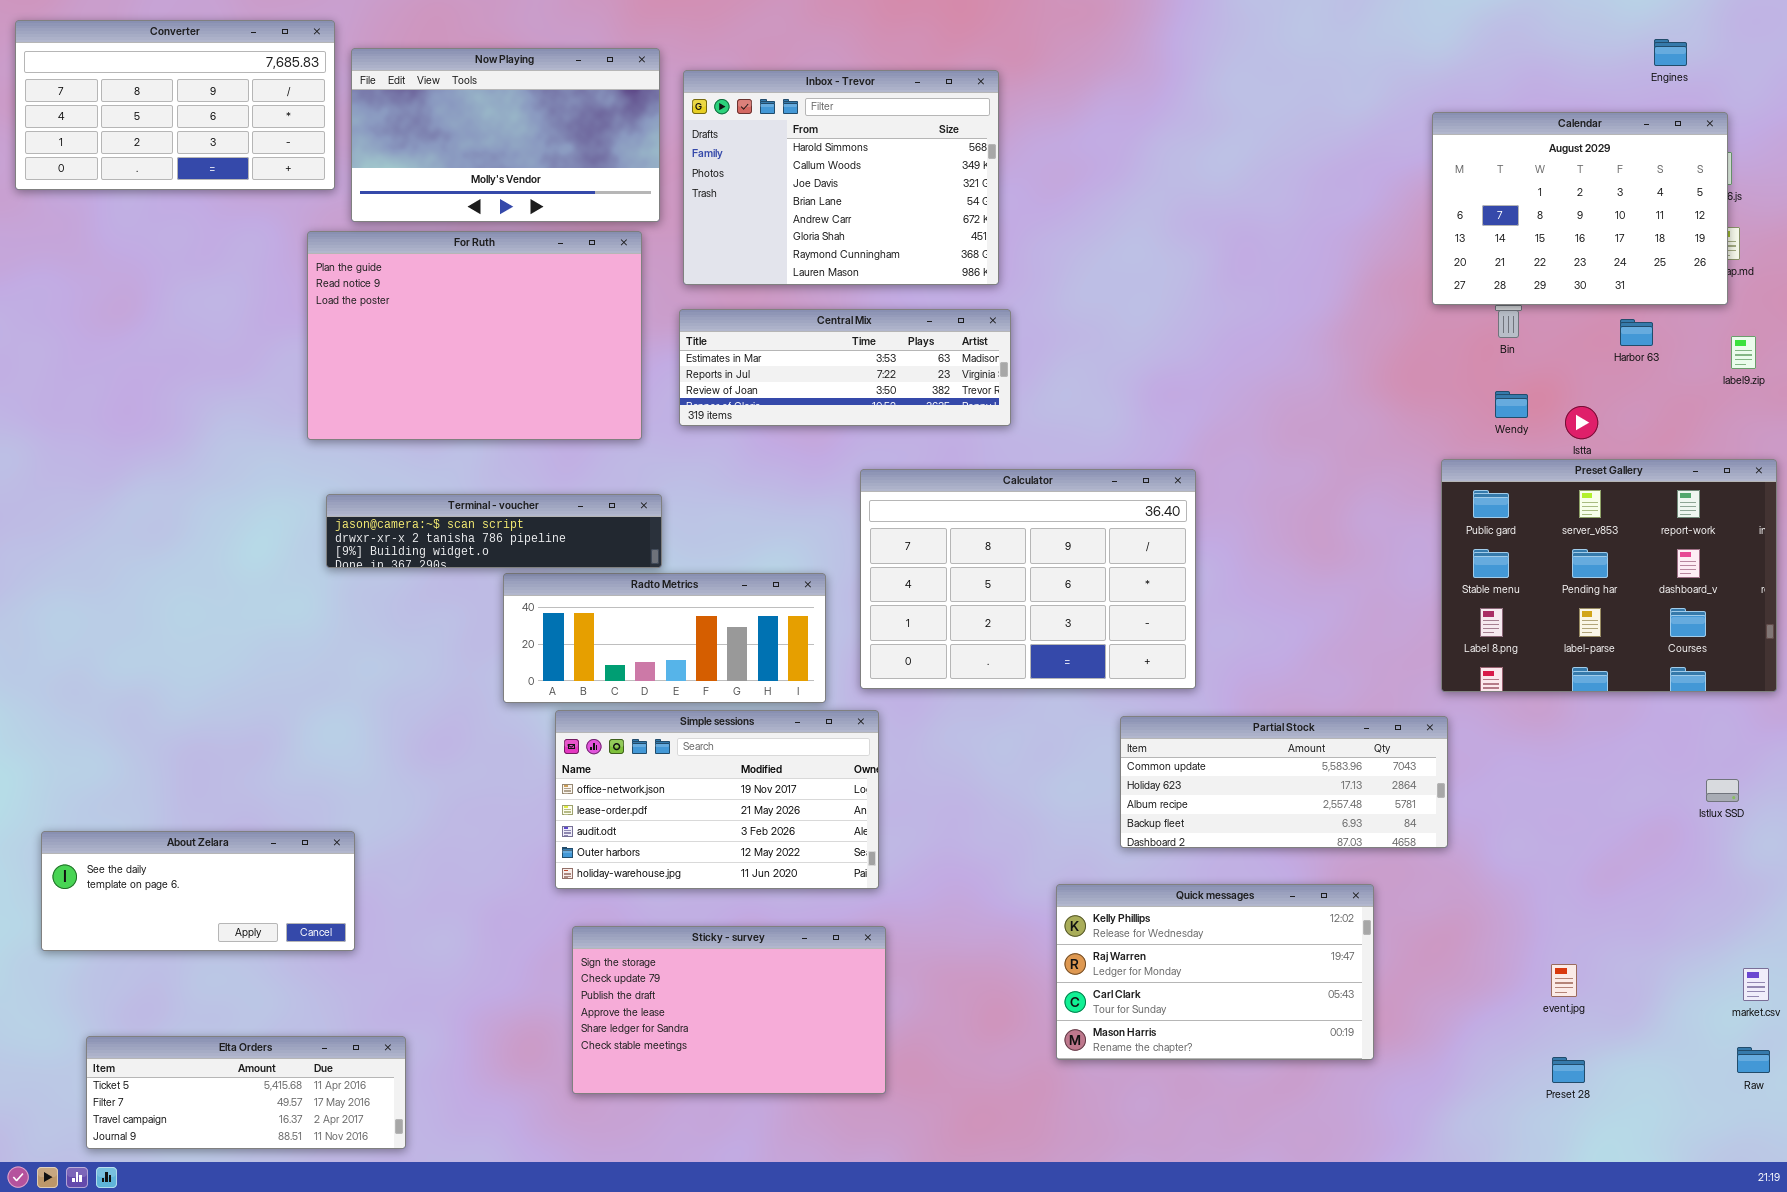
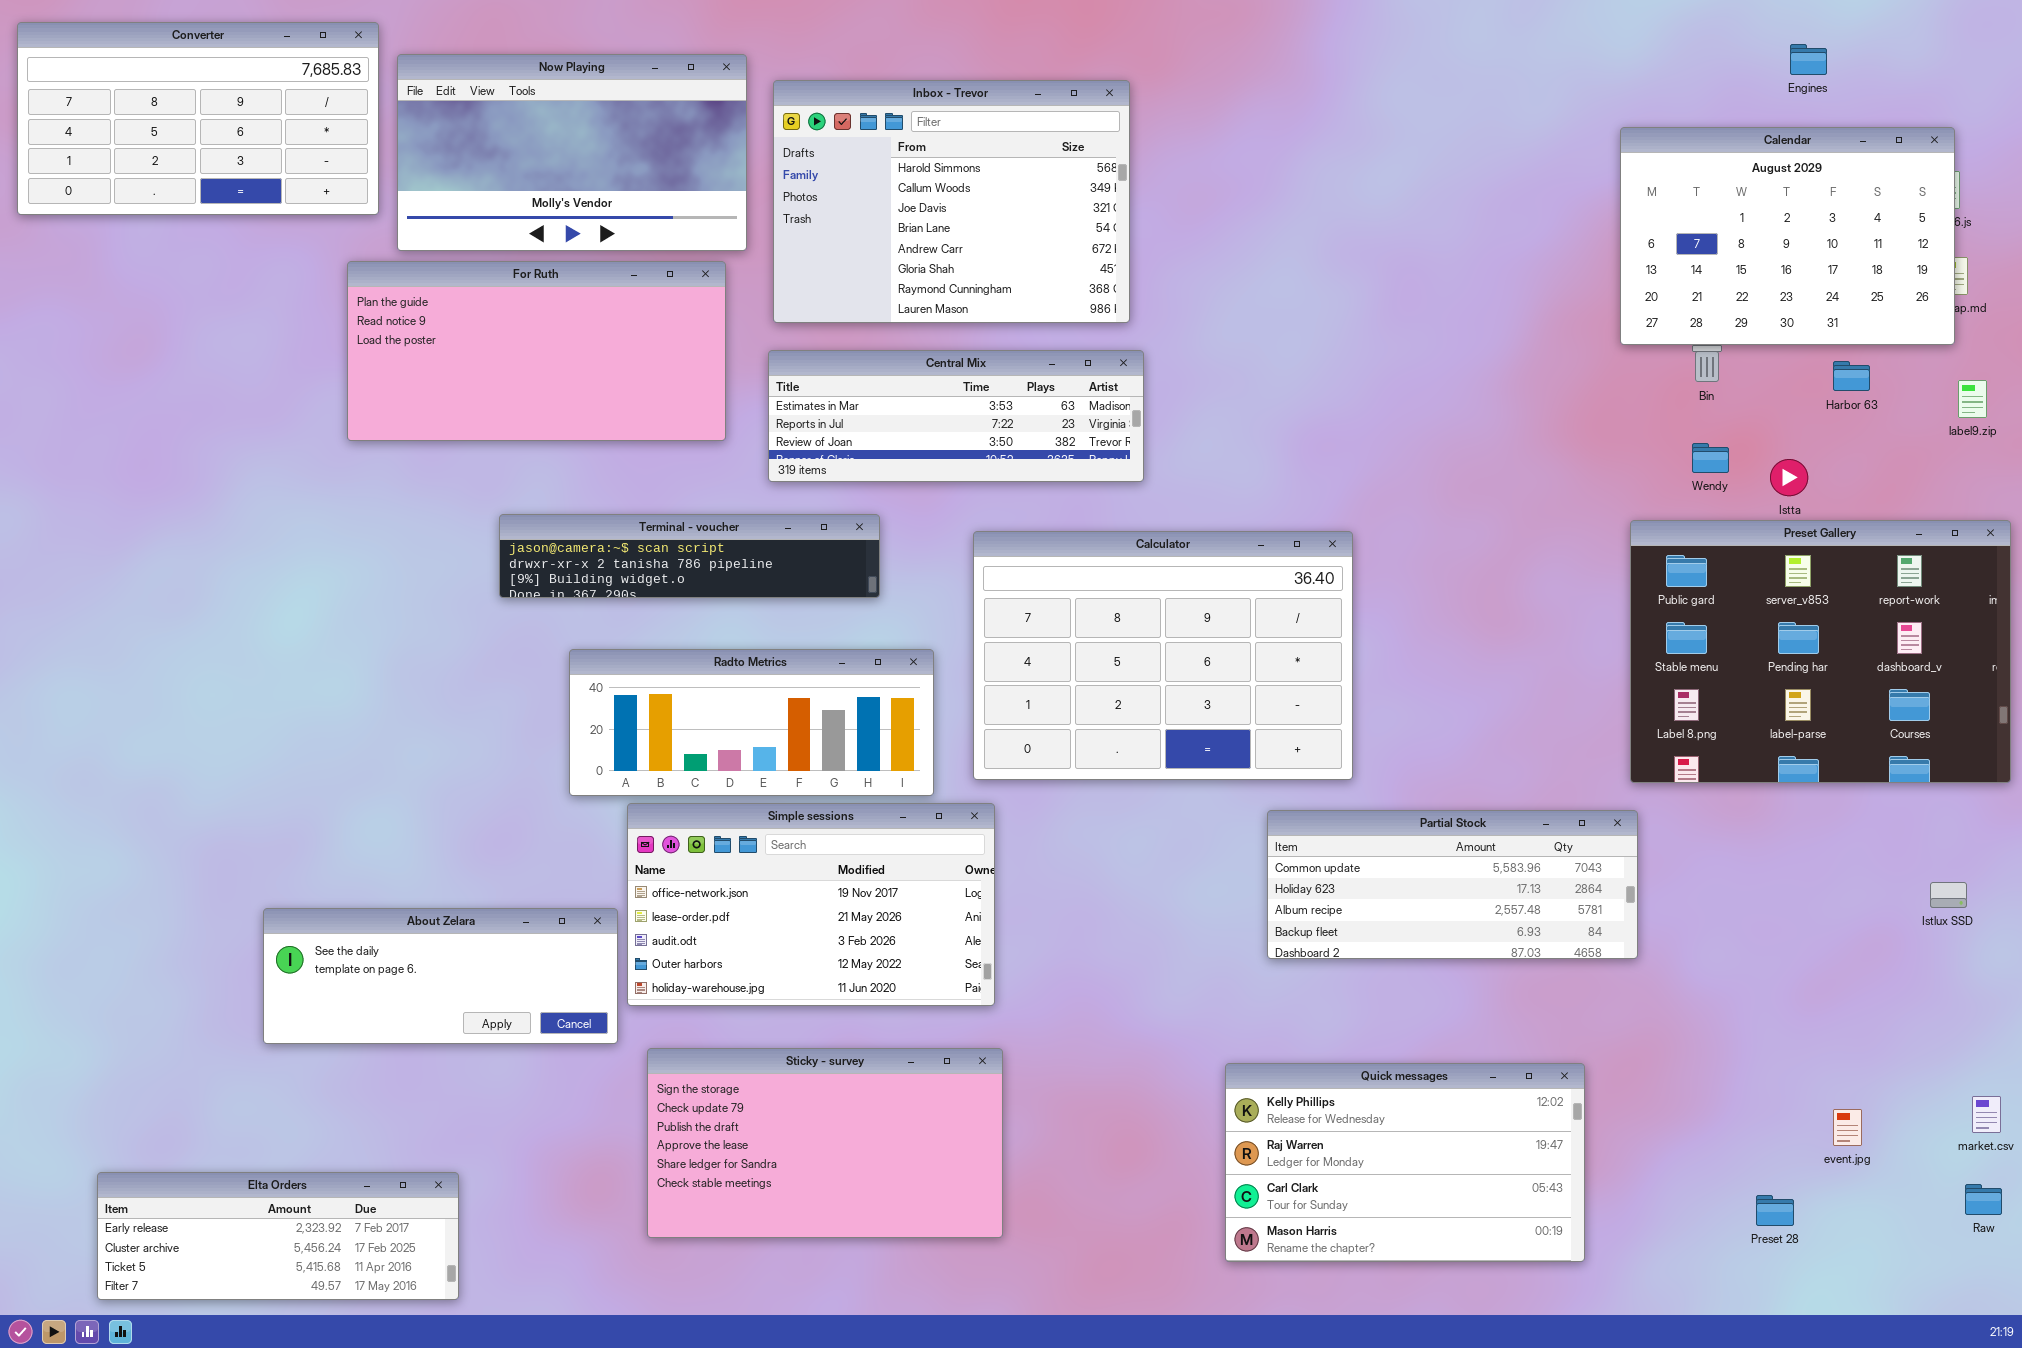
Engines: [1654,39,1687,66] -> [1790,44,1827,75], moved
For Ruth: [307,231,642,440] -> [347,261,726,441], resized
Terminal - voucher: [326,494,662,568] -> [499,514,880,598], moved
About Zelara: [41,831,355,951] -> [263,908,618,1044], moved
Quick messages: [1056,884,1374,1060] -> [1225,1063,1585,1262], moved
event.jpg: [1551,964,1577,997] -> [1833,1109,1862,1146], moved
Elta Orders: [86,1036,406,1149] -> [97,1172,459,1300], scrolled up 2 rows

